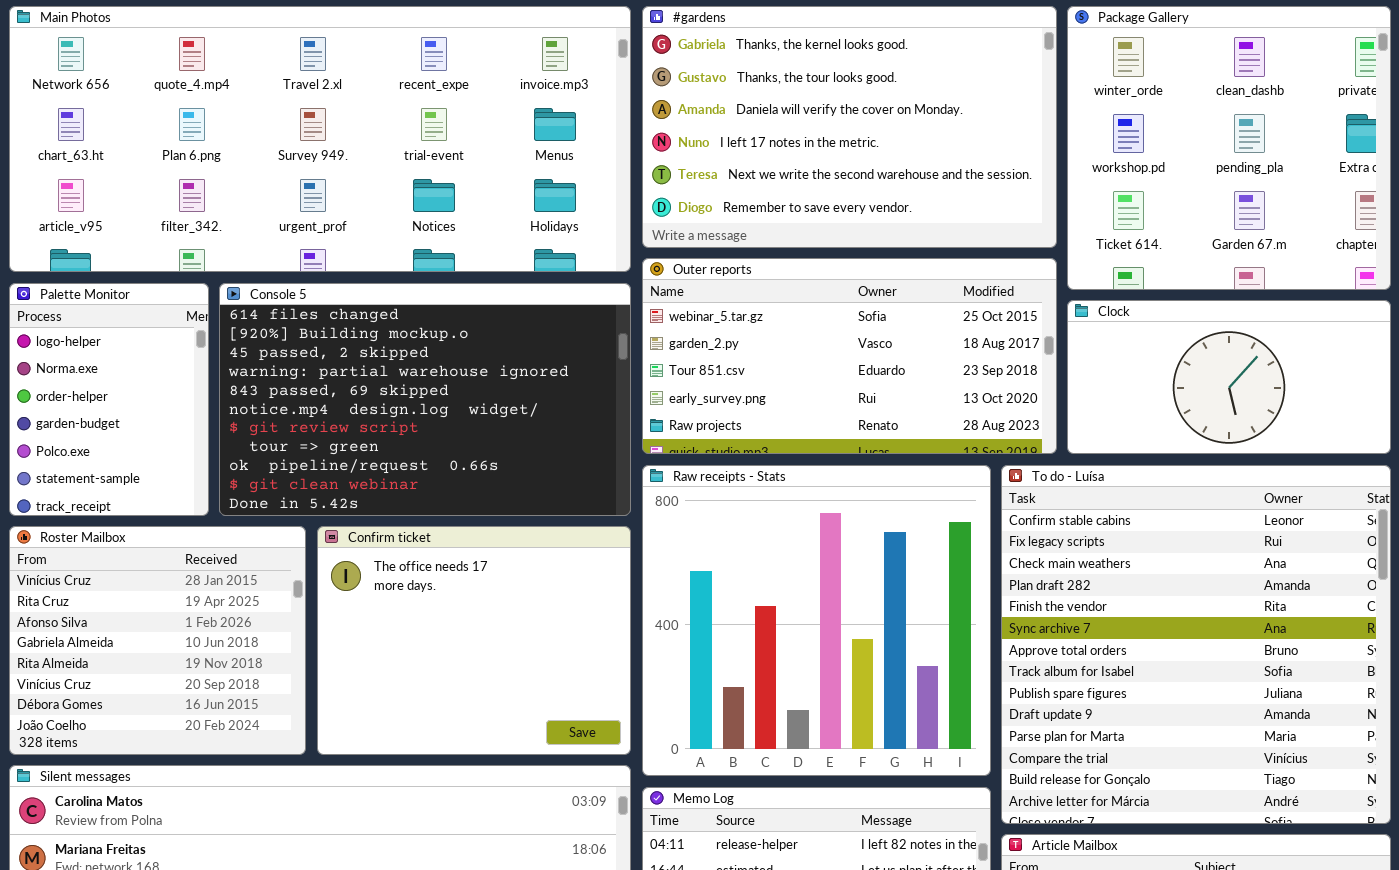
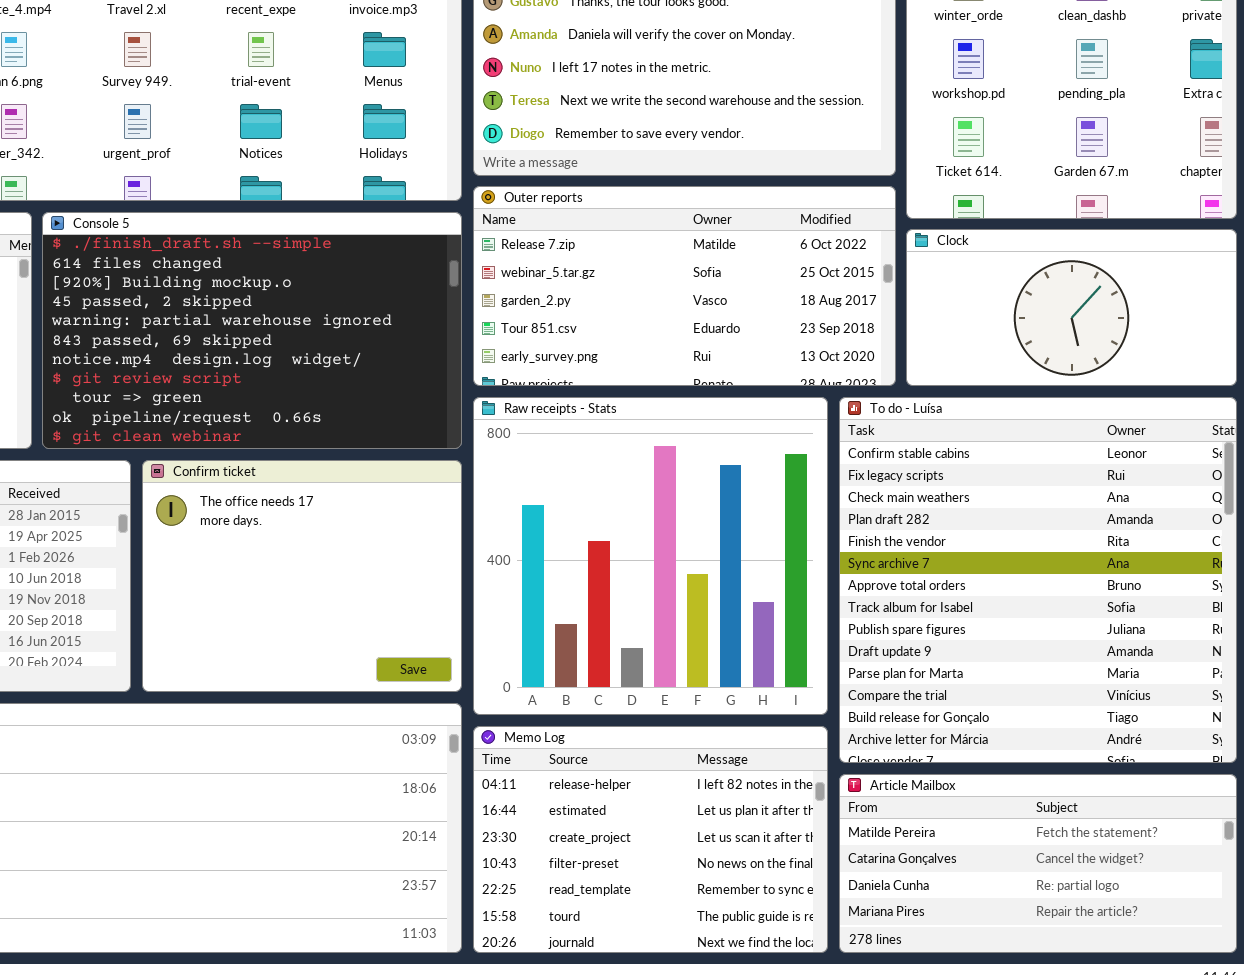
Outer reports: [642,258,1057,454] -> [473,186,896,386], scrolled up 1 row
Console 5: [219,283,631,516] -> [42,212,462,449], scrolled up 1 row

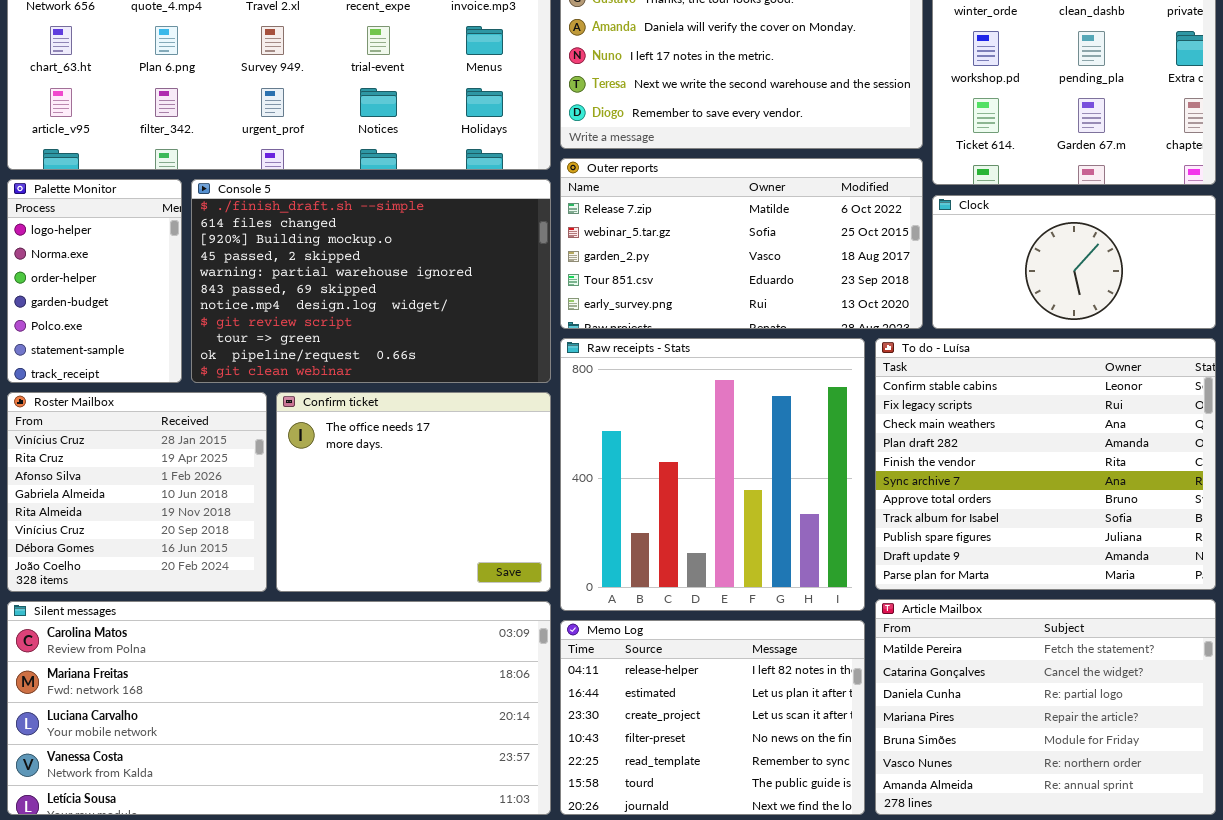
To do - Luísa: [839,397,1237,763] -> [875,338,1216,590], resized
Article Mailbox: [839,774,1237,953] -> [875,599,1216,815], resized

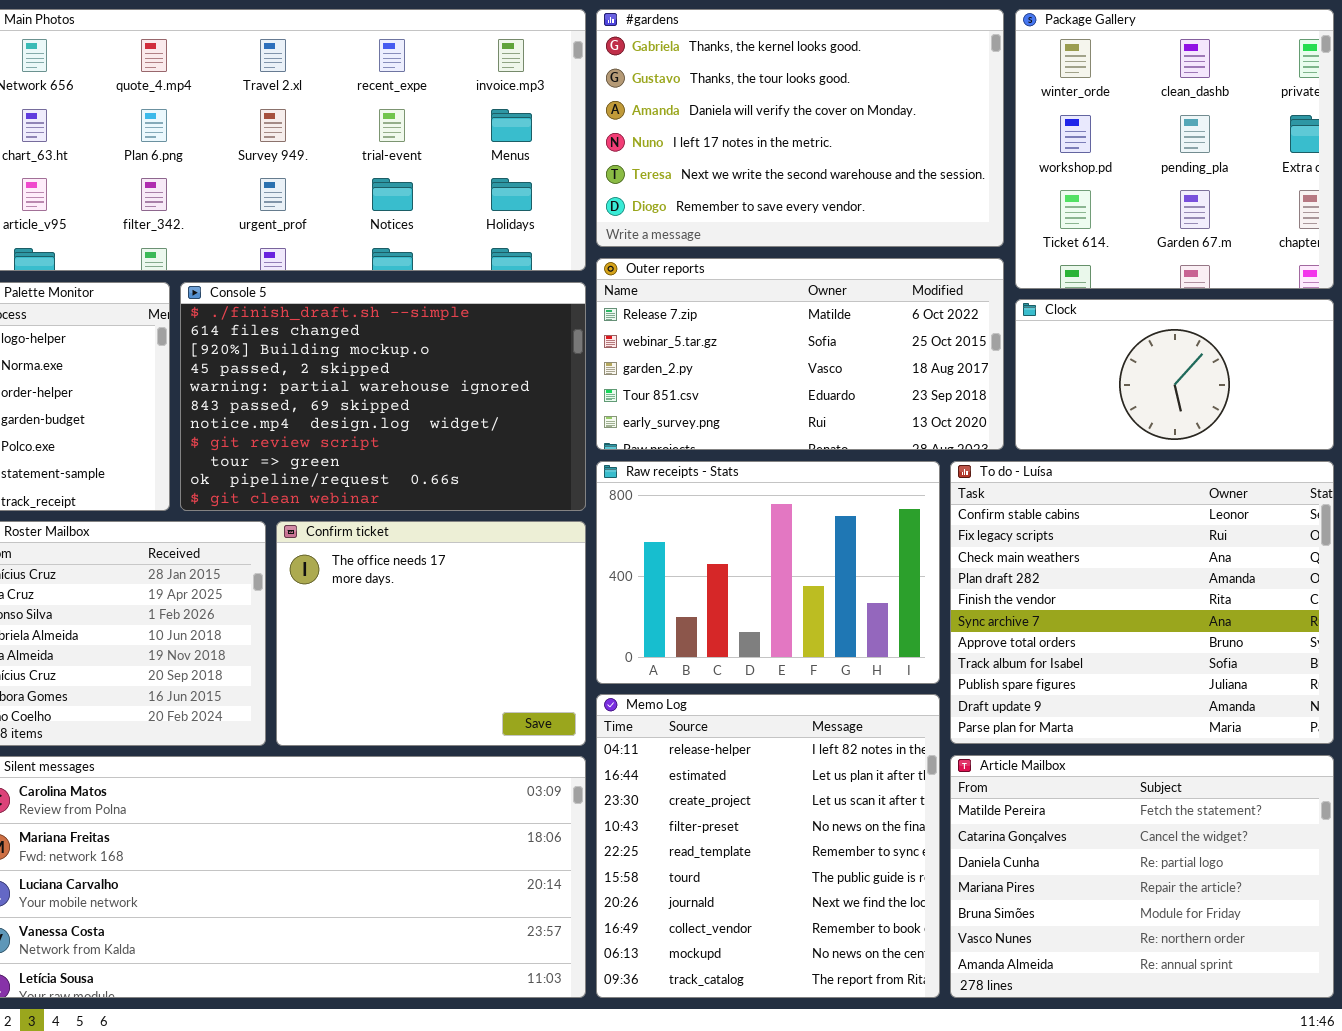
Raw receipts - Stats: [560,338,865,611] -> [596,461,940,684], resized
Memo Log: [560,620,865,815] -> [596,694,940,998], resized

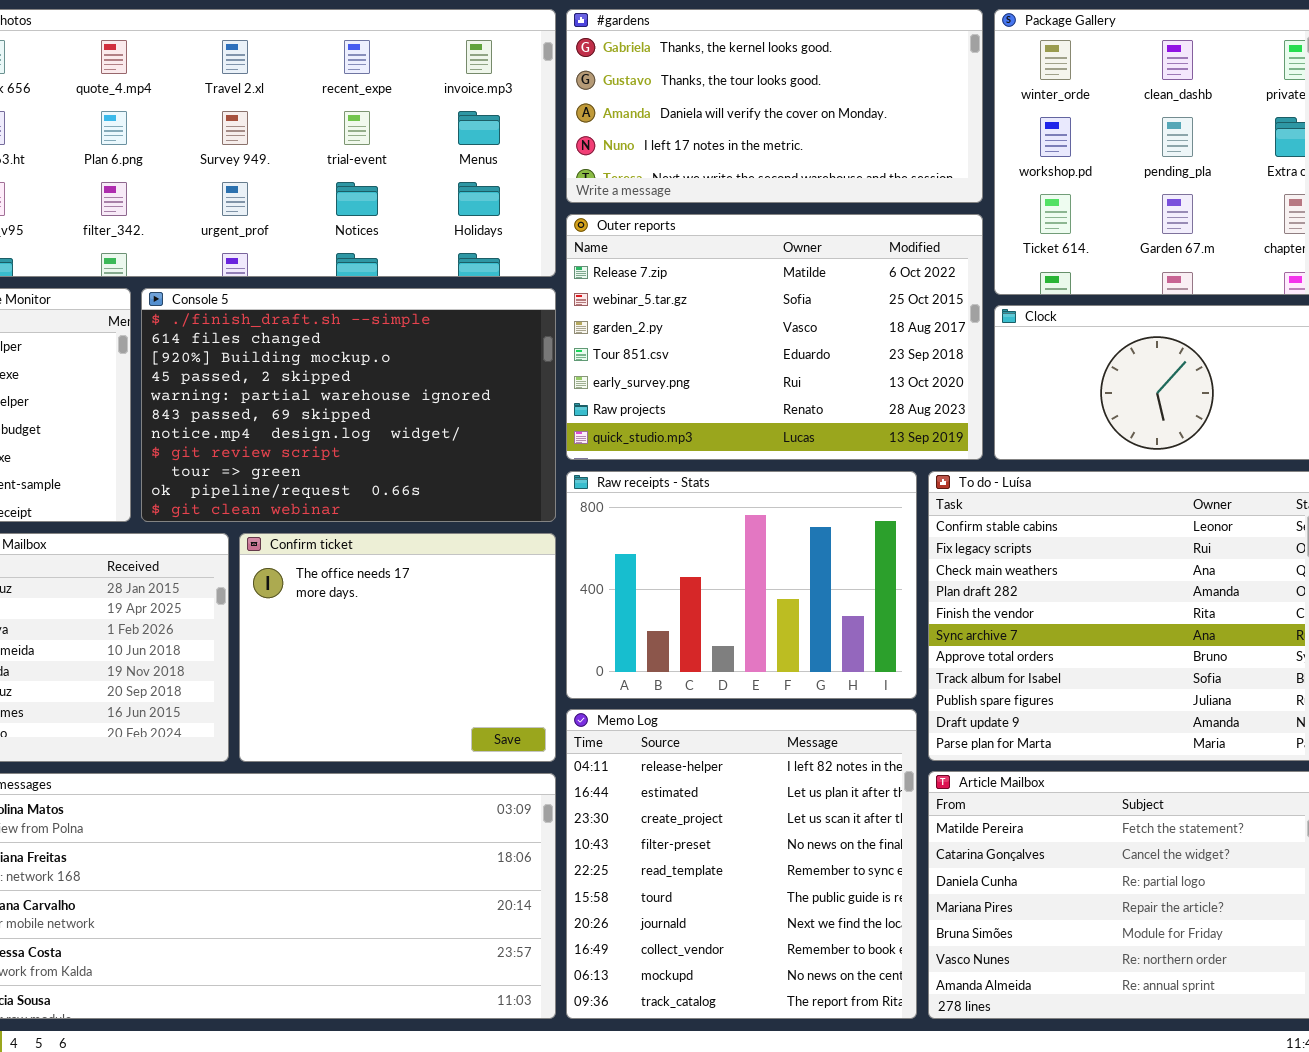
#gardens: [596,9,1004,247] -> [566,9,983,203], resized
Outer reports: [596,258,1004,450] -> [566,214,983,460], resized

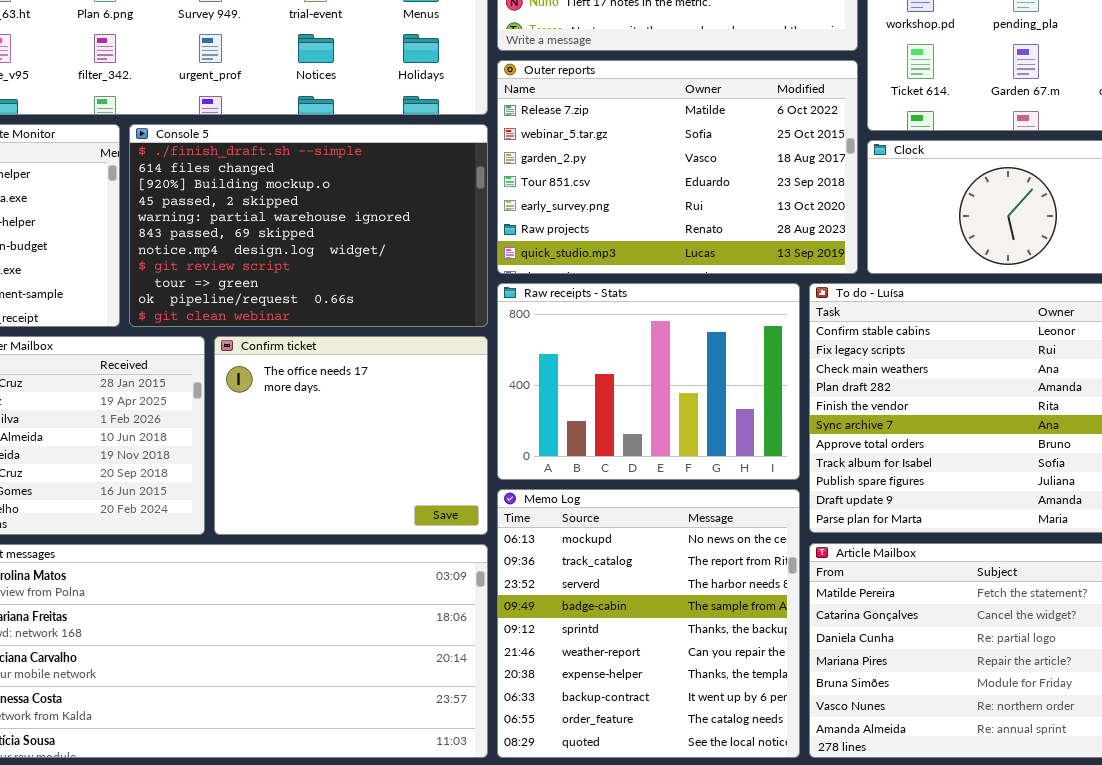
Memo Log: [566,709,917,1019] -> [497,489,800,758], scrolled down 8 rows

